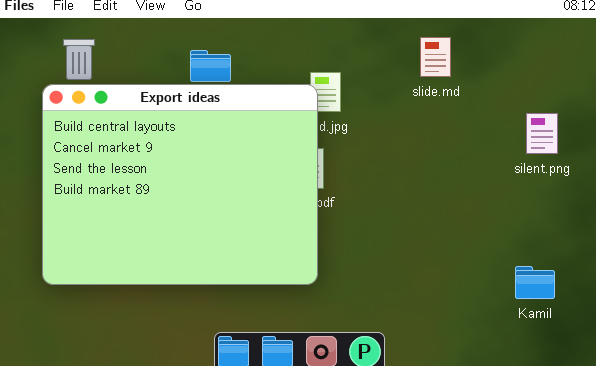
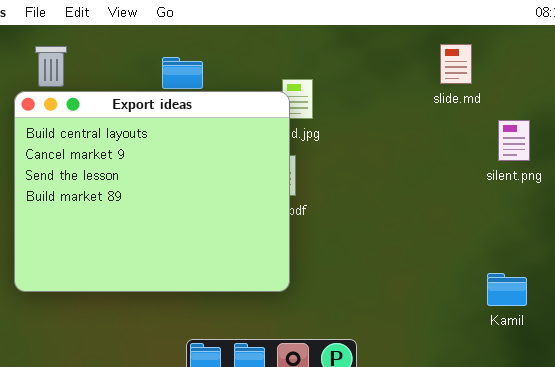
slide.md: [420,37,451,77] -> [440,44,472,84], moved

